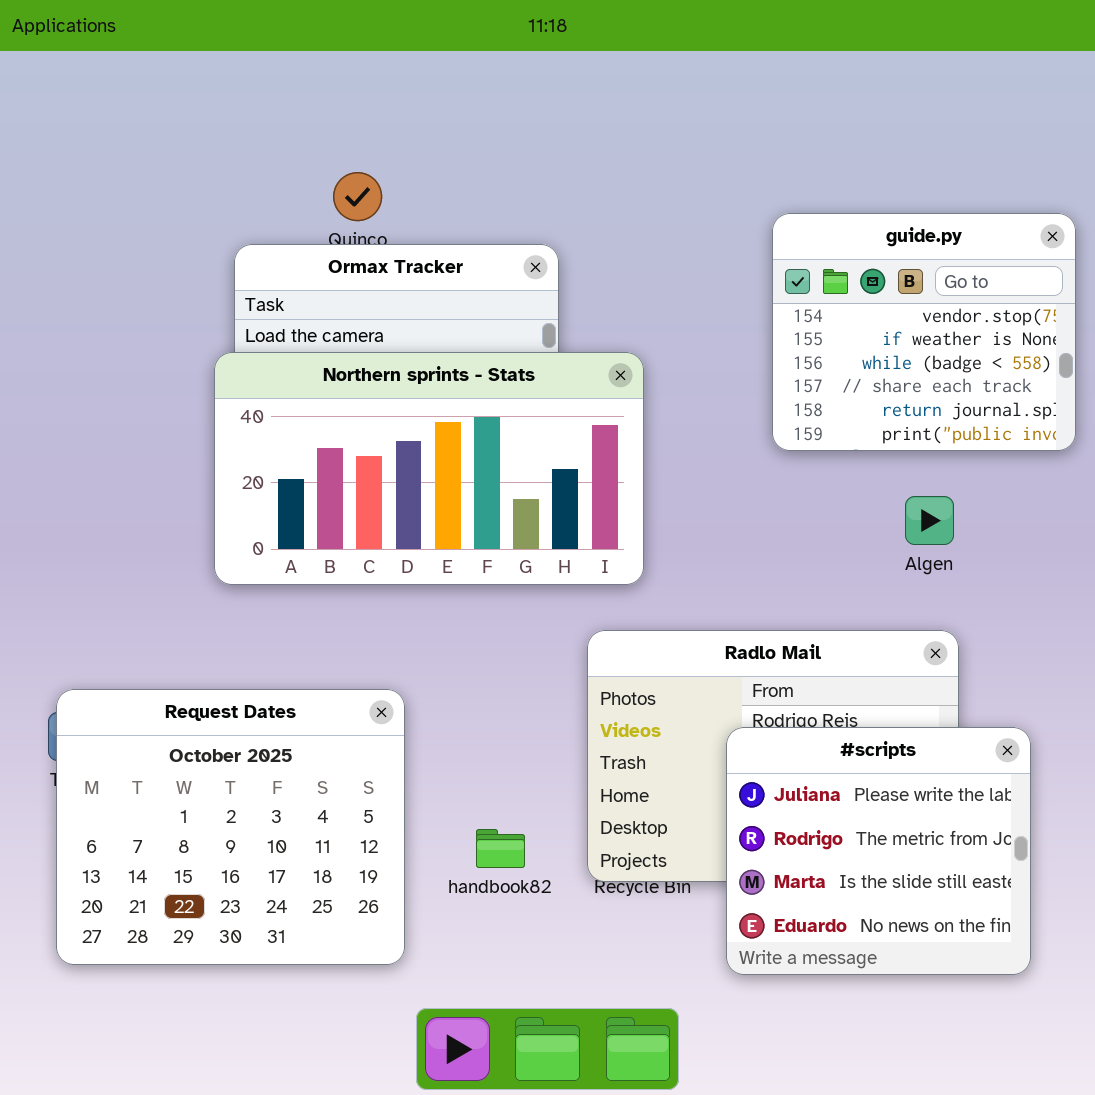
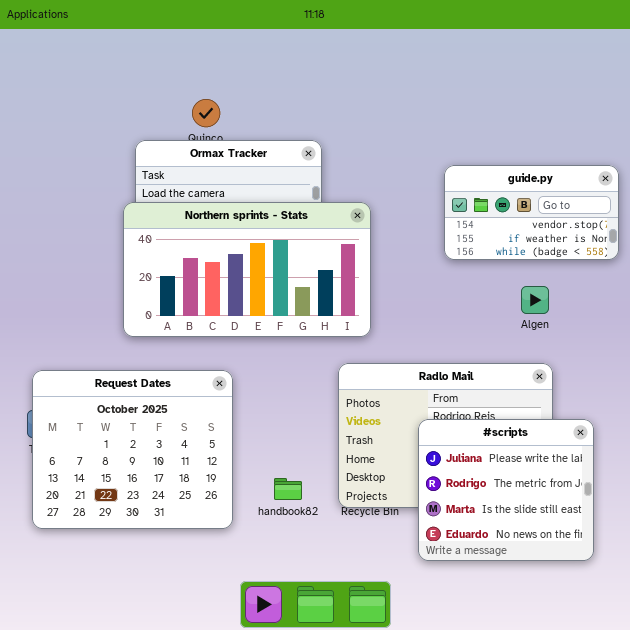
guide.py: [772,213,1076,451] -> [444,165,619,260], resized
Request Dates: [56,689,405,965] -> [32,370,233,529], moved

